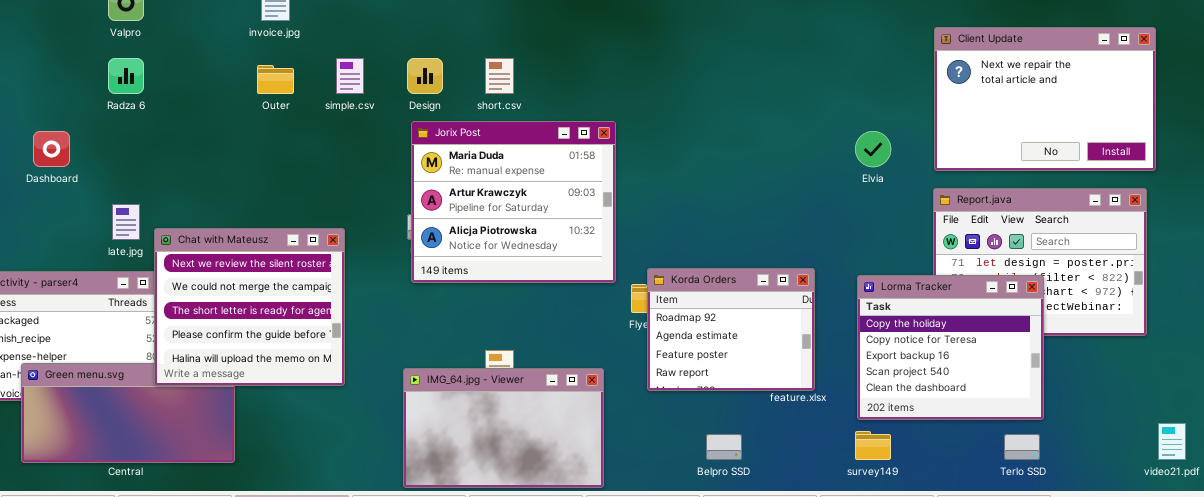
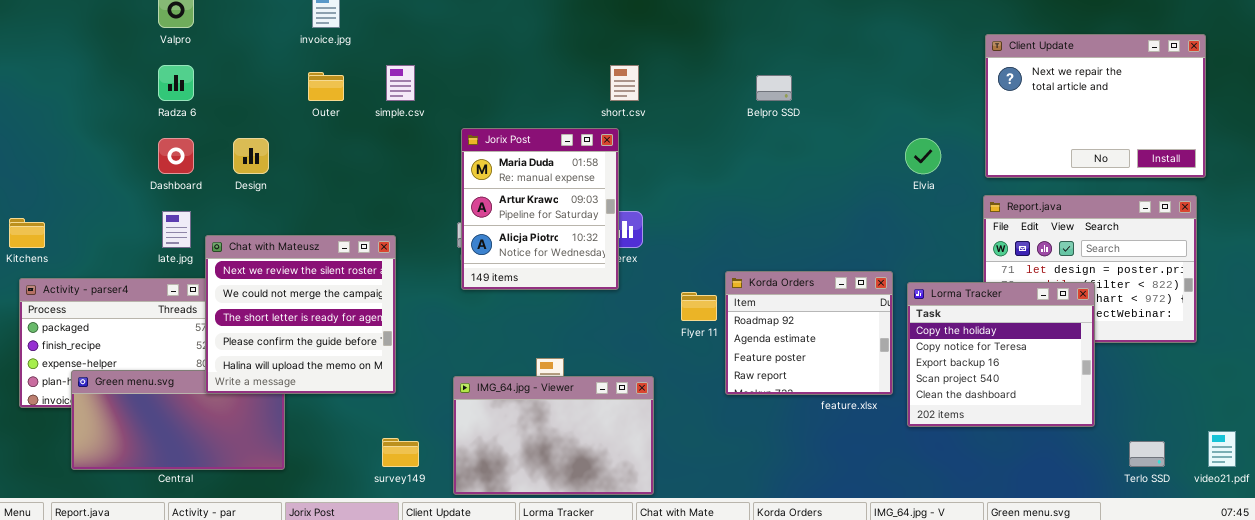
Design: [407,58,443,94] -> [233,138,269,174], moved
short.csv: [485,58,514,94] -> [610,65,639,101], moved
Jorix Post: [411,121,616,283] -> [461,128,619,290], resized
Dashboard: [33,131,70,167] -> [158,138,194,174], moved
Korda Orders: [647,268,815,391] -> [725,271,893,395], moved
survey149: [855,431,891,460] -> [382,438,419,467], moved
Belpro SSD: [706,434,742,460] -> [756,75,792,101], moved
Terlo SSD: [1004,434,1040,460] -> [1129,441,1165,467], moved

